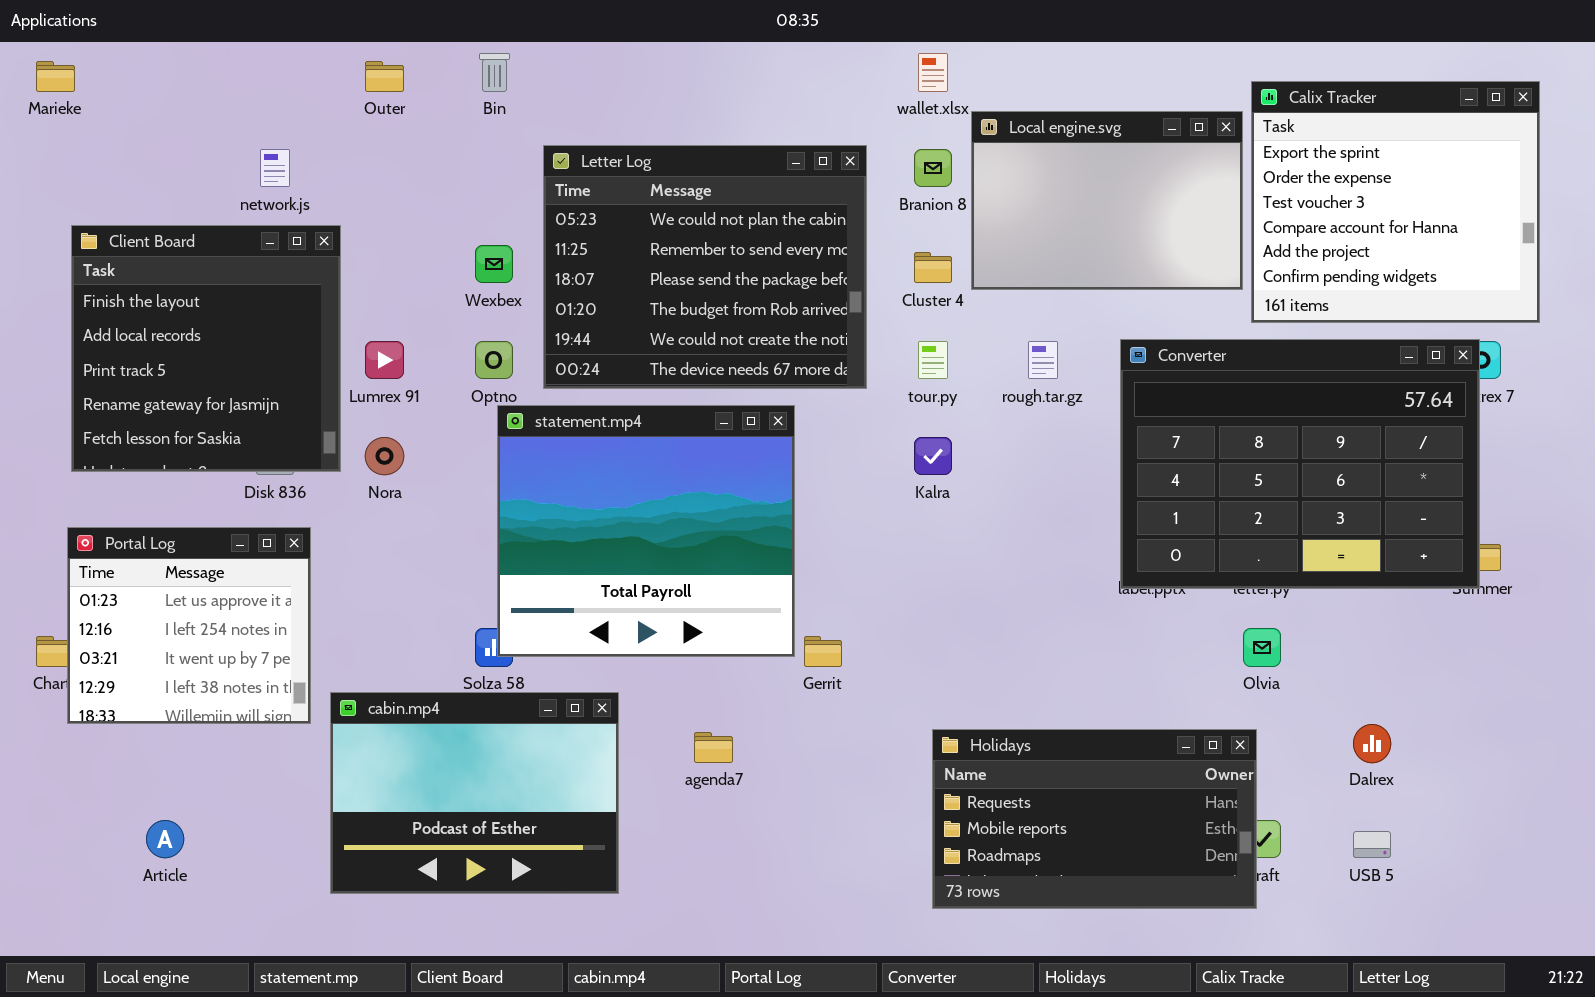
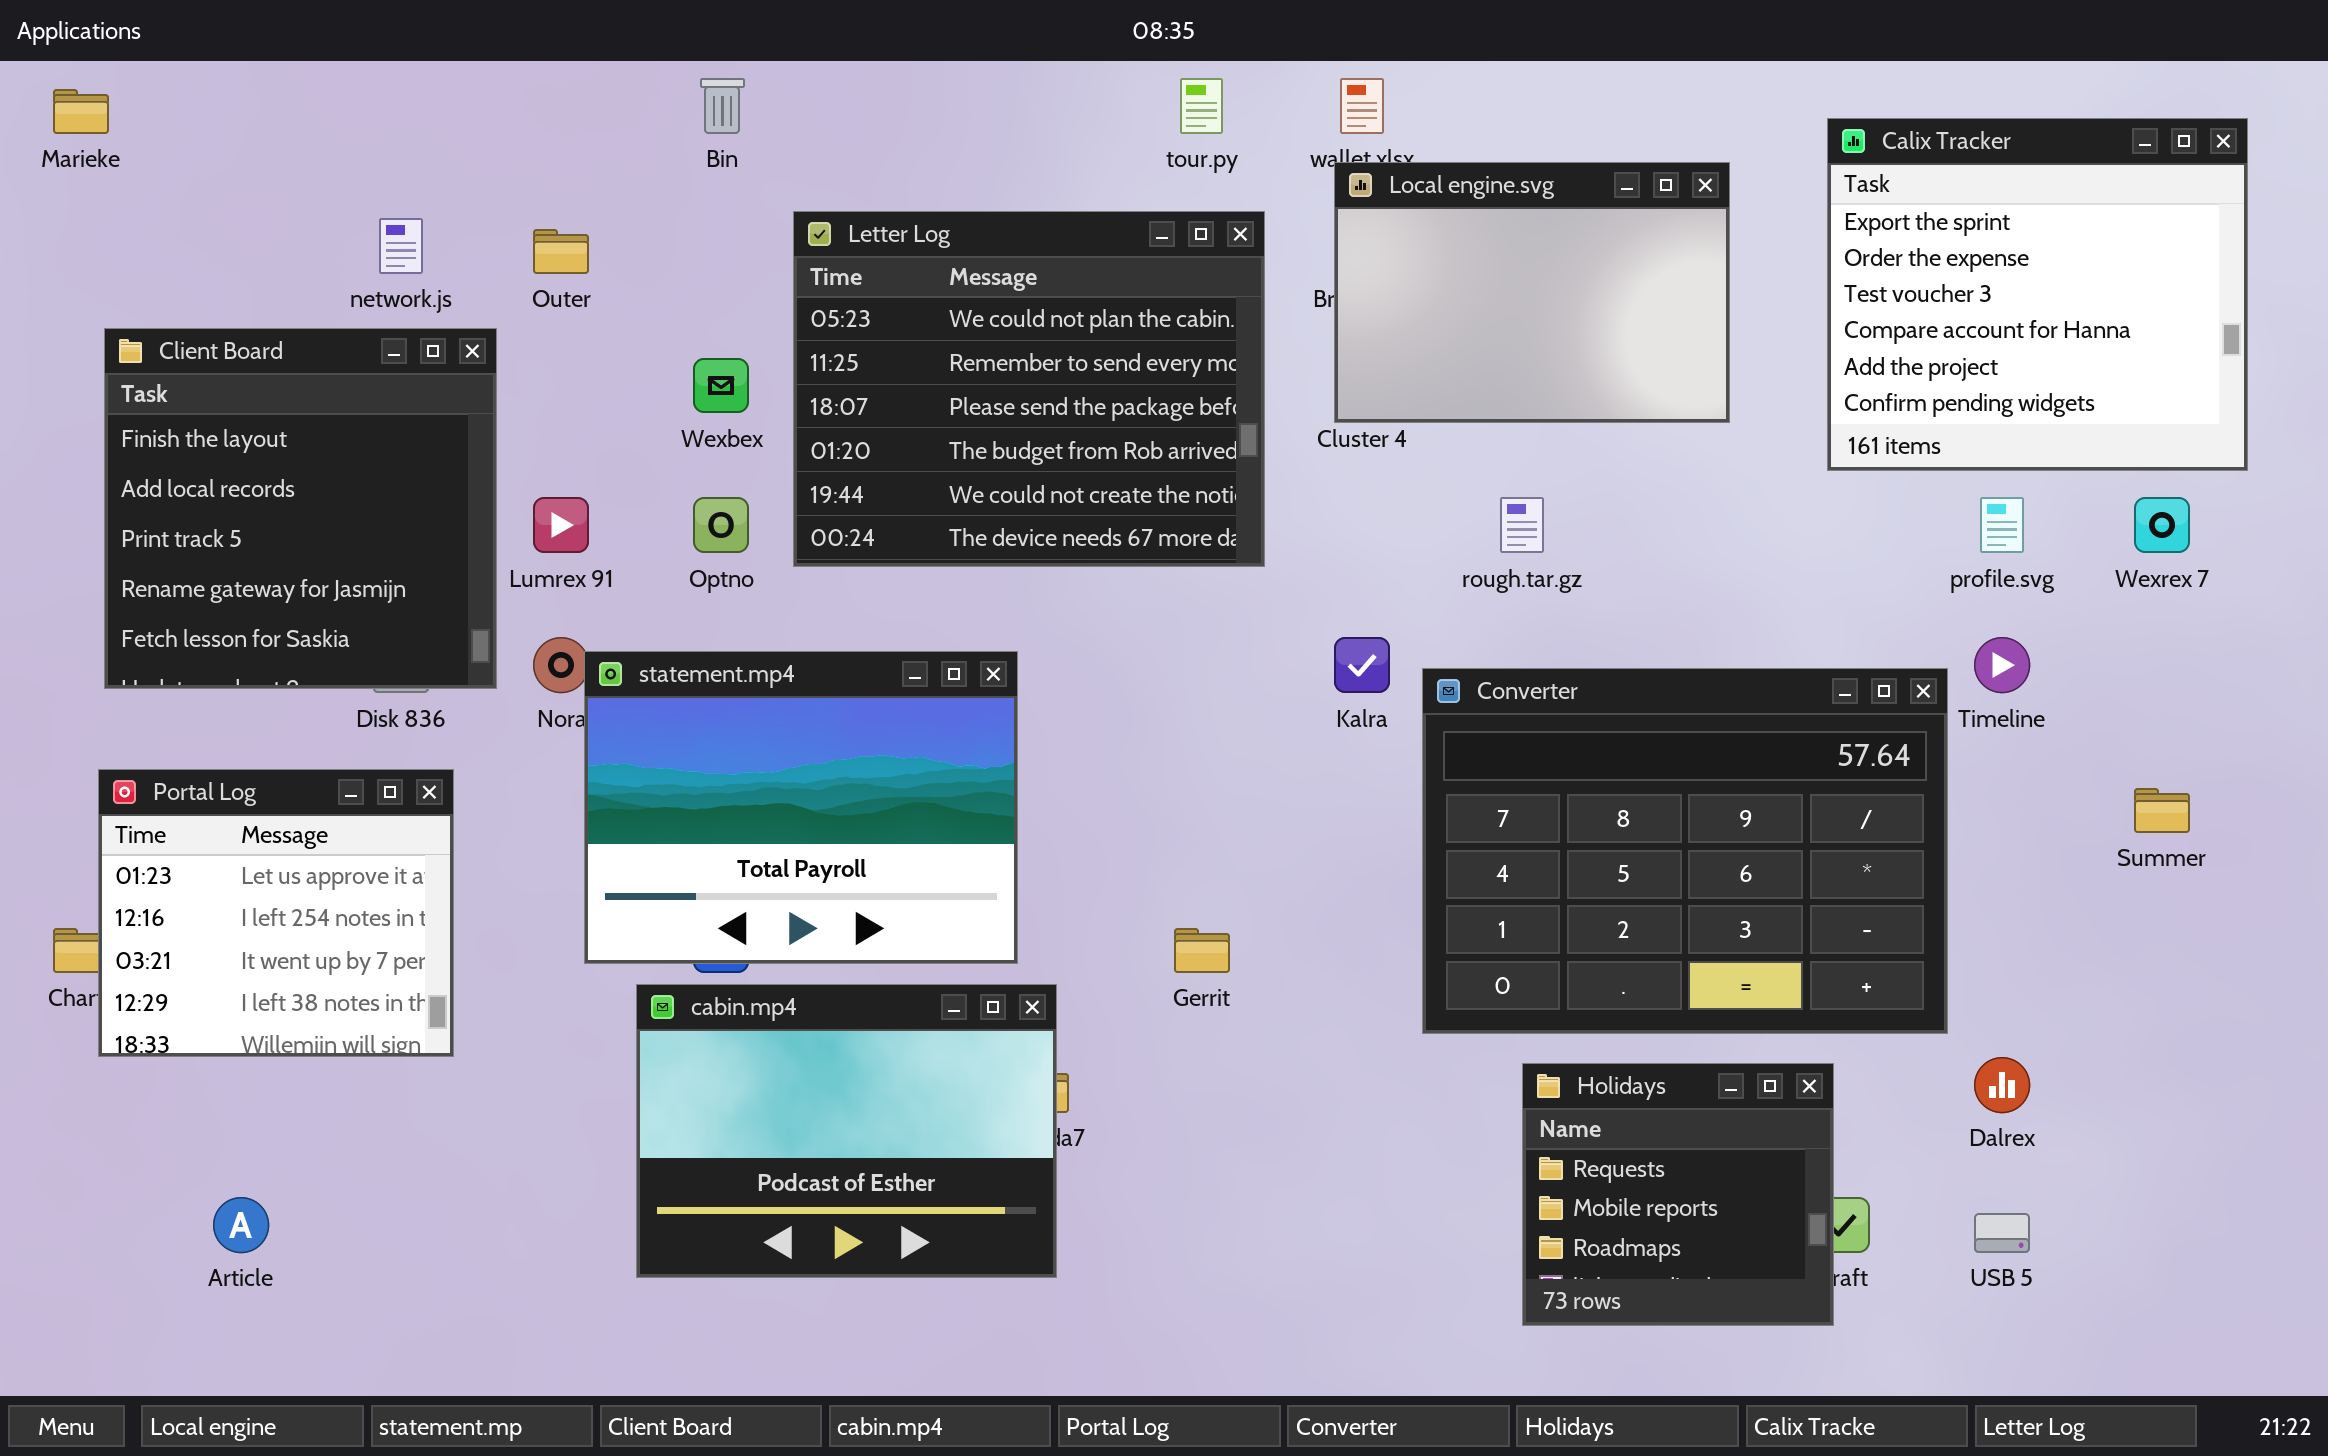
Outer: [365,61,404,92] -> [533,229,589,274], moved
Local engine.svg: [971,111,1243,290] -> [1334,162,1730,423], moved
Converter: [1120,339,1480,589] -> [1422,668,1948,1034], moved
tour.py: [918,341,948,379] -> [1180,78,1223,134], moved
statement.mp4: [497,405,795,657] -> [584,651,1018,964], moved, resized
cabin.mp4: [330,692,619,894] -> [636,984,1057,1278], moved
Holidays: [932,729,1257,909] -> [1522,1063,1834,1326], resized

